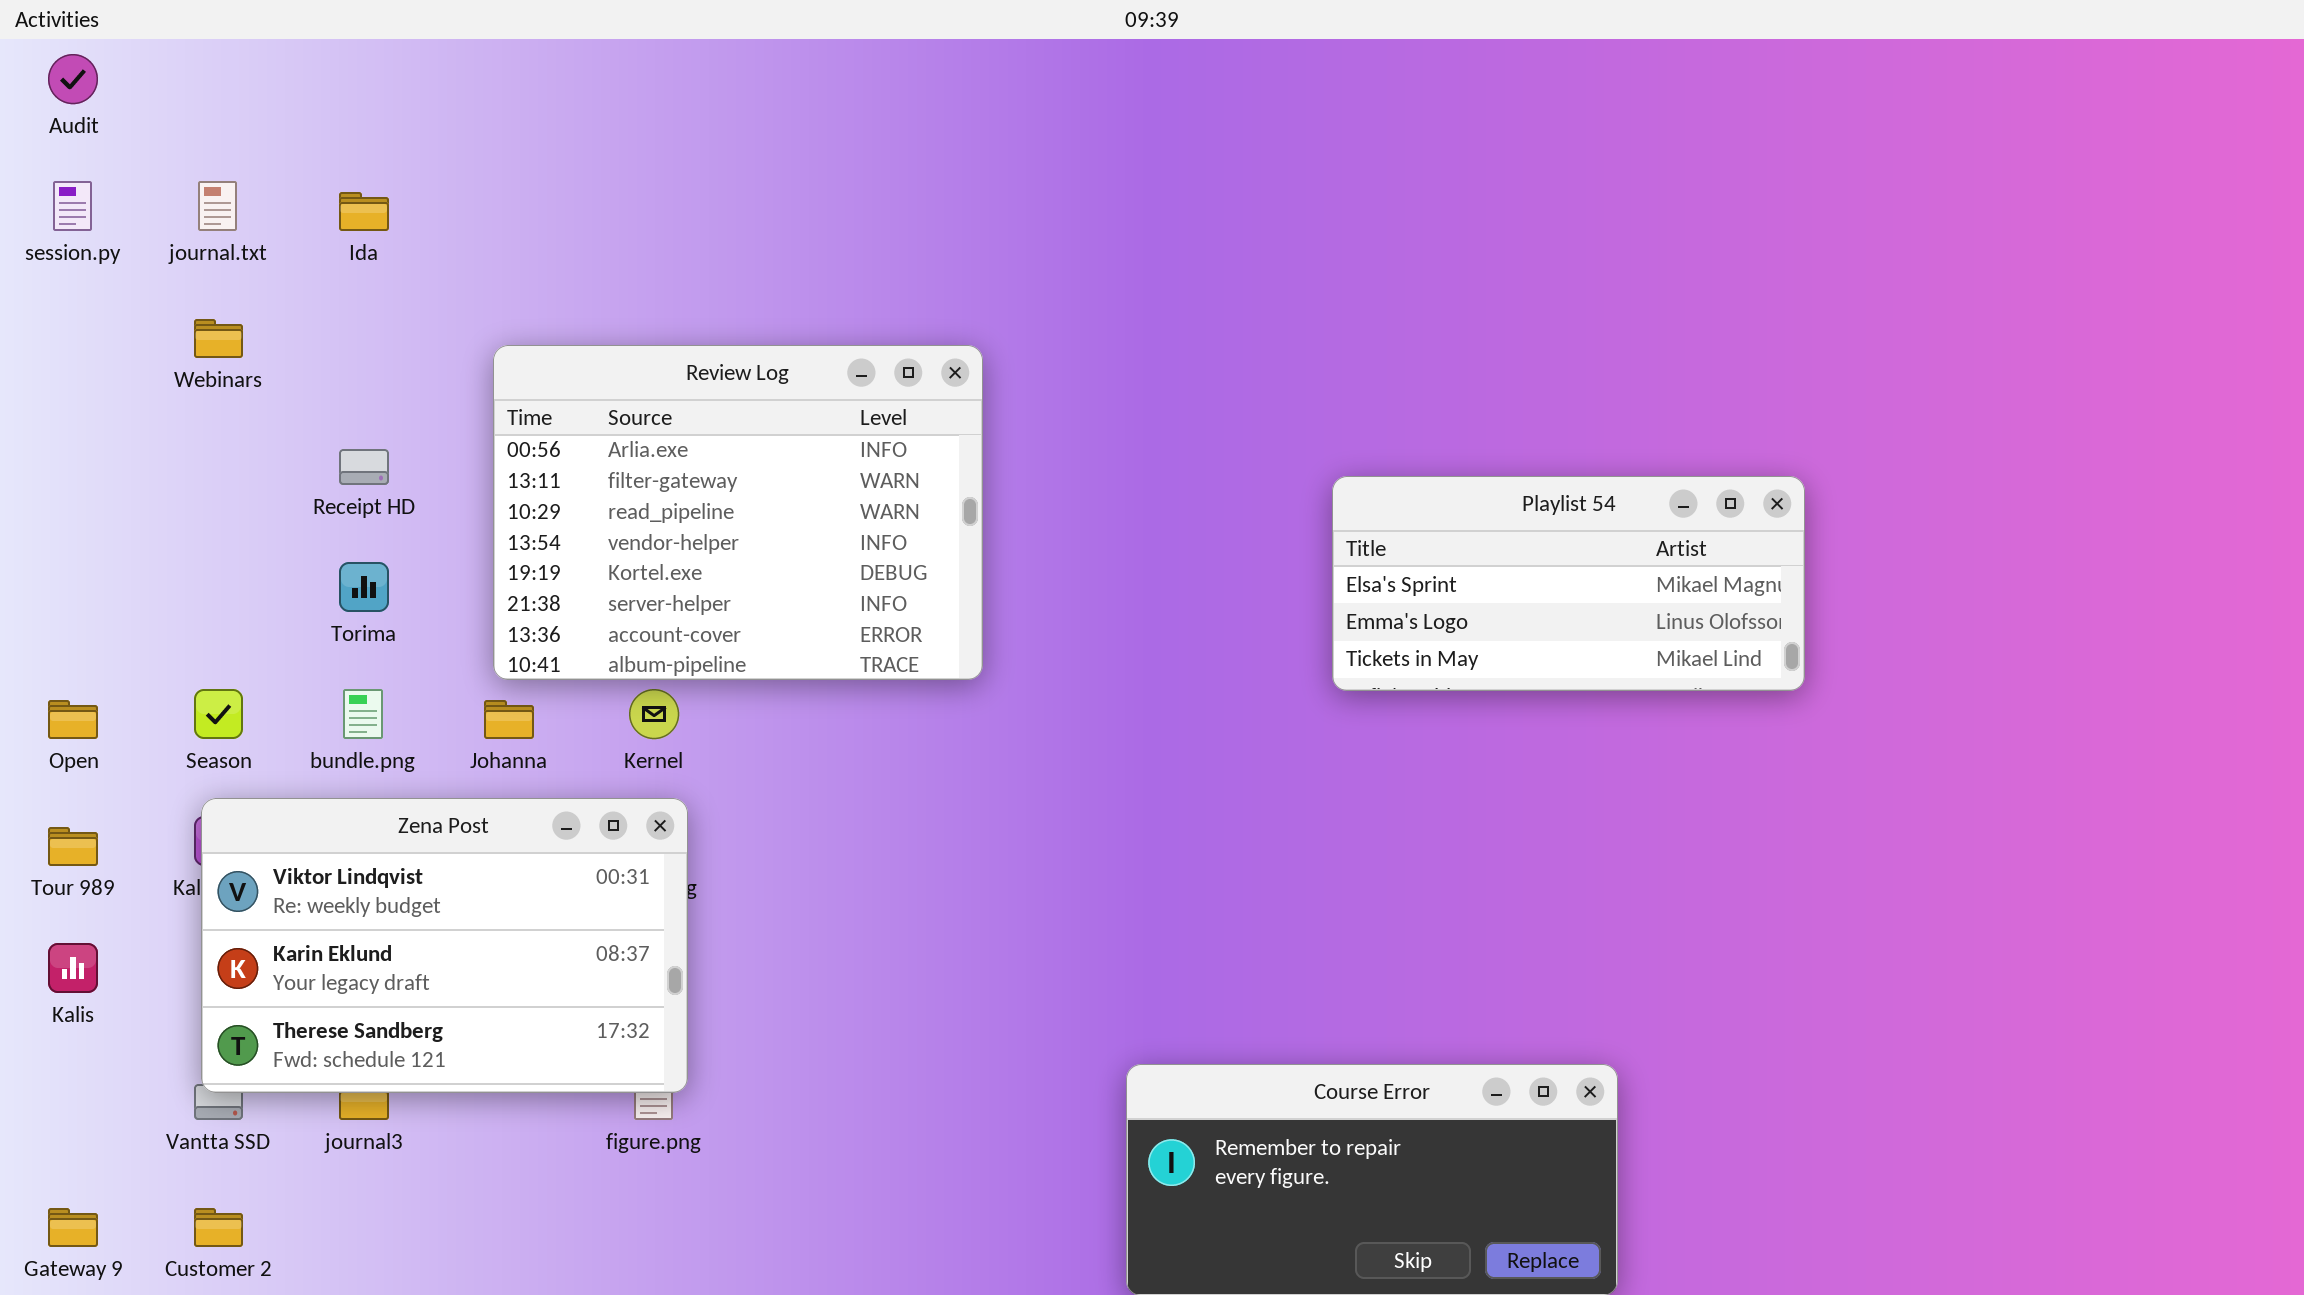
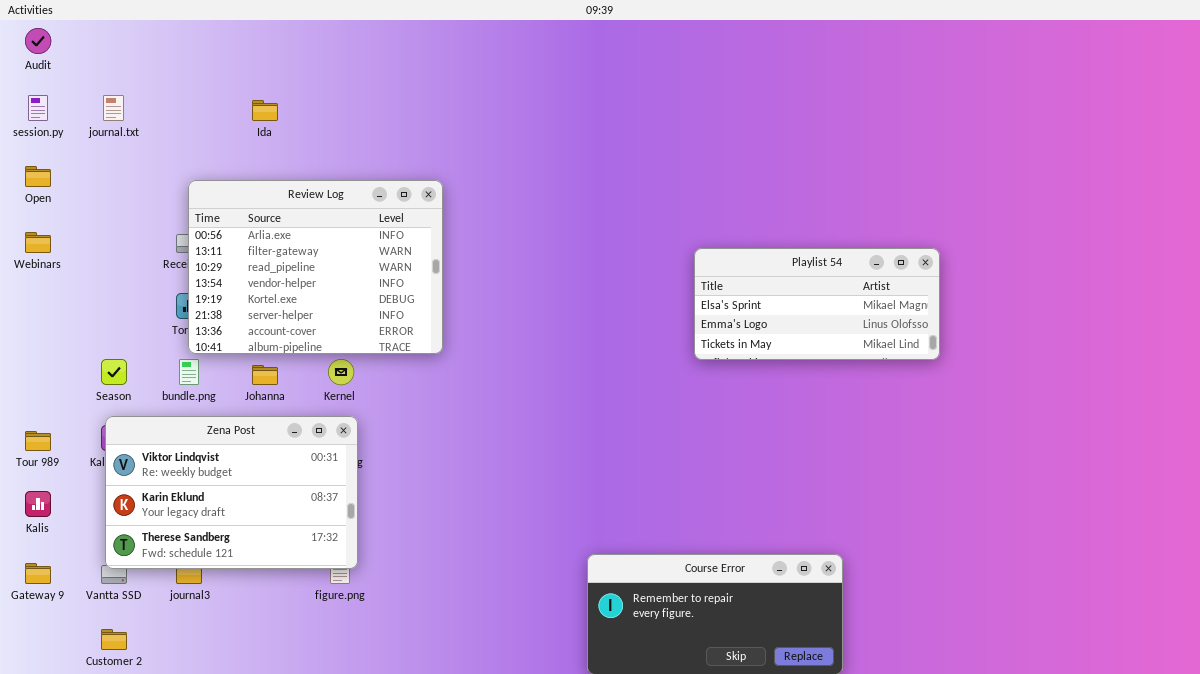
Ida: [339,192,389,231] -> [252,100,278,121], moved
Webinars: [194,319,243,358] -> [25,232,51,253], moved
Review Log: [493,345,983,680] -> [188,180,443,354], moved
Open: [48,700,98,739] -> [25,166,51,187], moved
Gateway 9: [48,1208,98,1247] -> [25,563,51,584], moved

